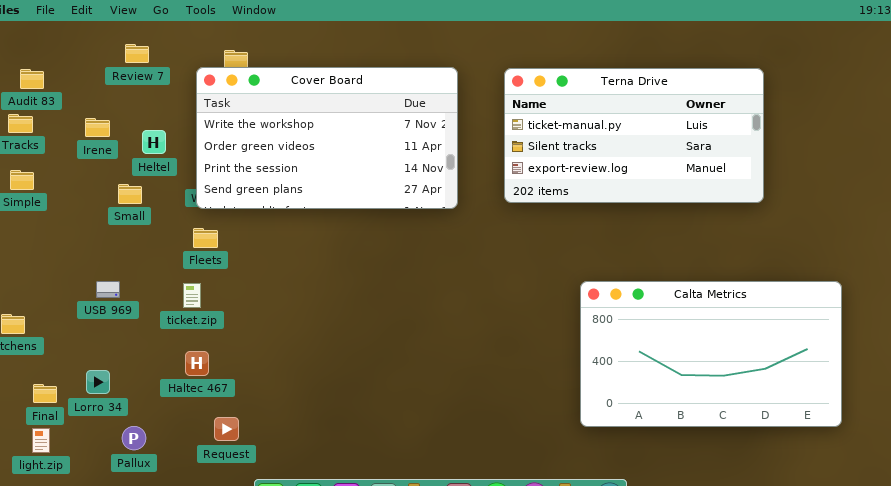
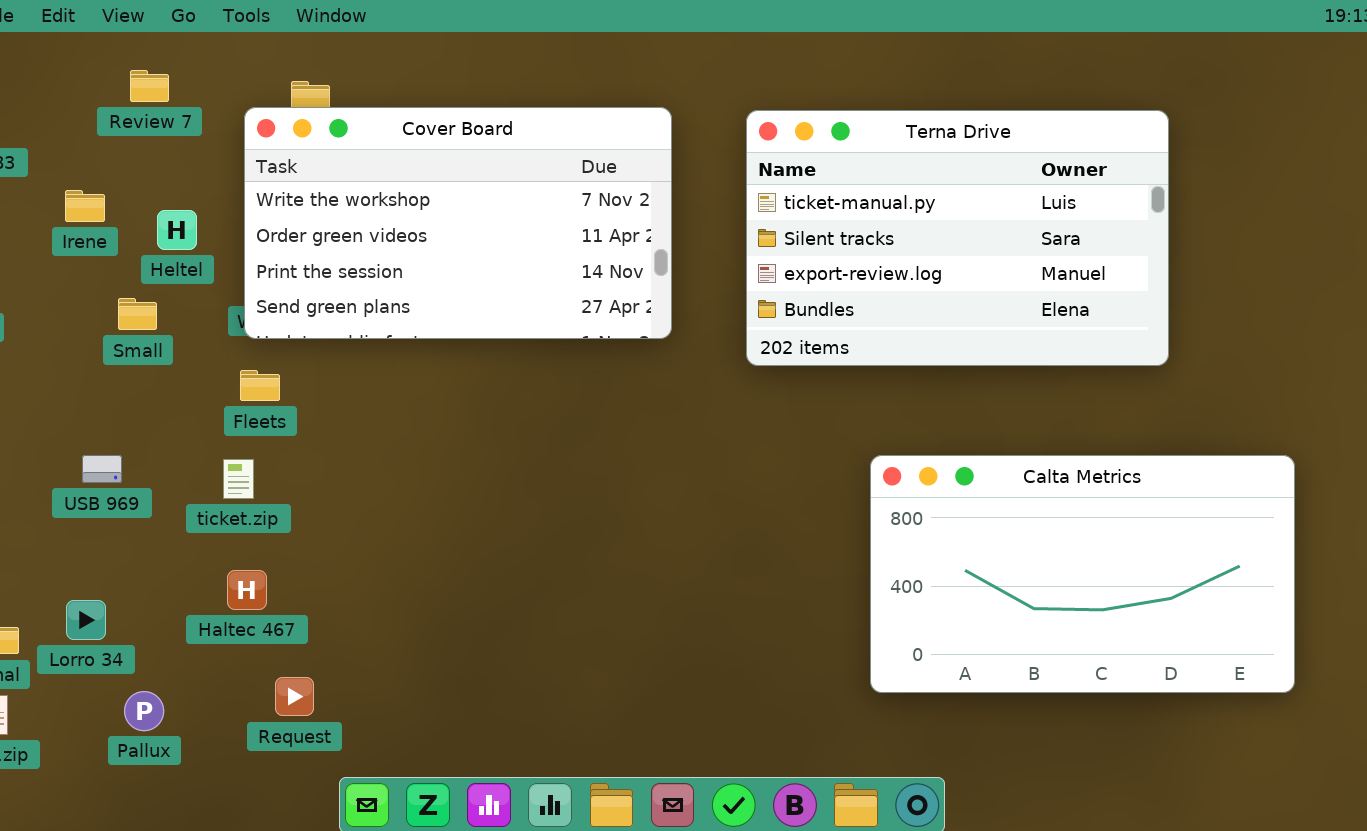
Terna Drive: [504,68,764,203] -> [746,110,1169,366], resized

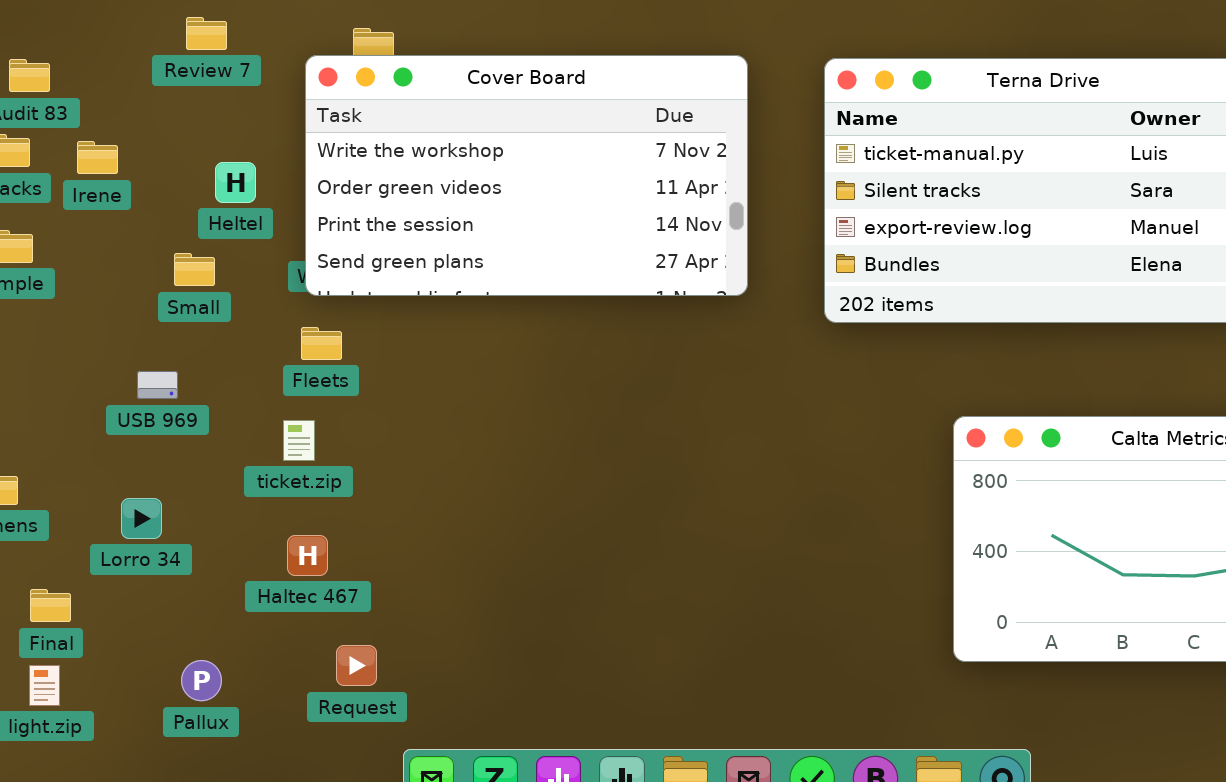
Irene: [65,190,105,222] -> [77,141,118,174], moved
USB 969: [82,455,122,483] -> [137,371,178,399], moved
Lorro 34: [66,600,106,640] -> [121,498,162,539], moved

